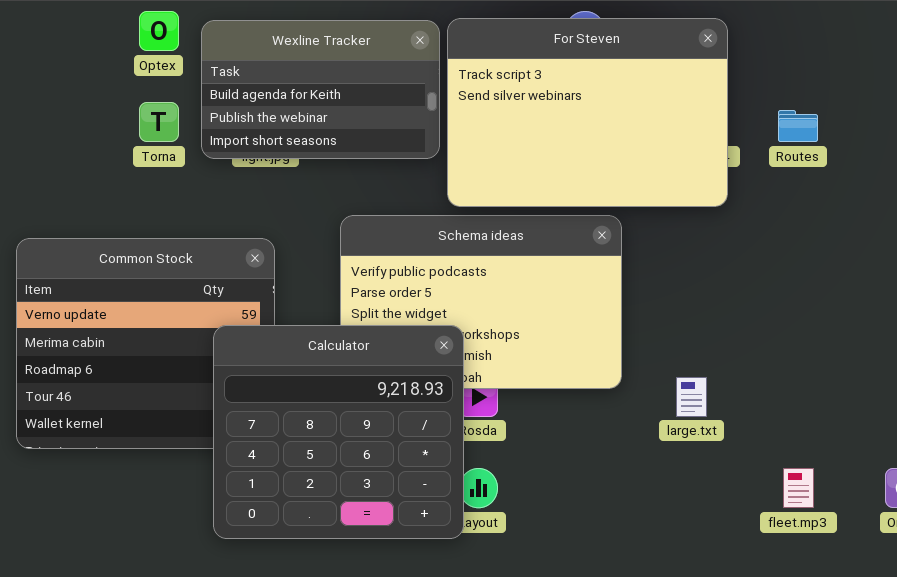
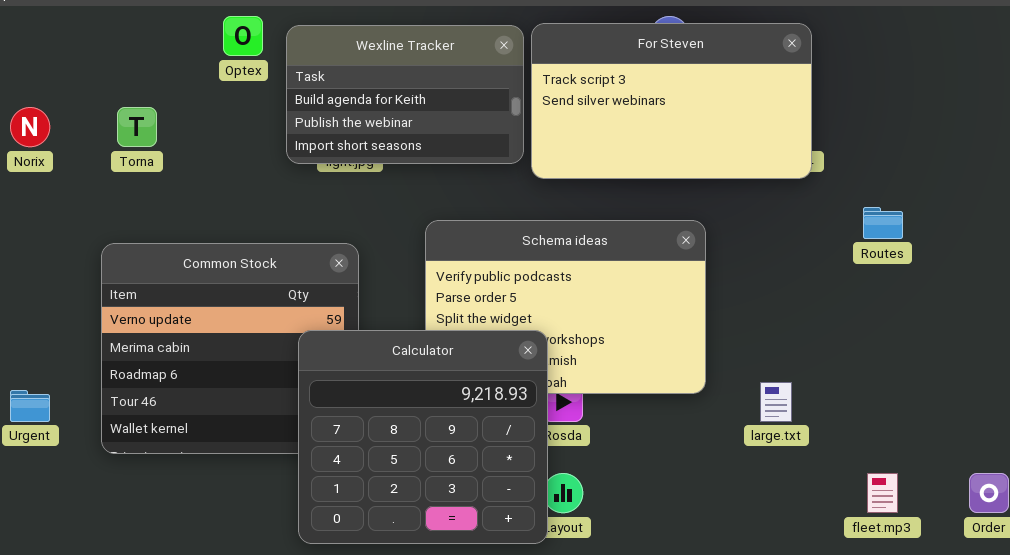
For Steven: [447,18,728,207] -> [531,23,812,179], resized
Torna: [139,102,179,142] -> [117,107,157,147], moved
Routes: [778,110,818,142] -> [863,207,903,239], moved

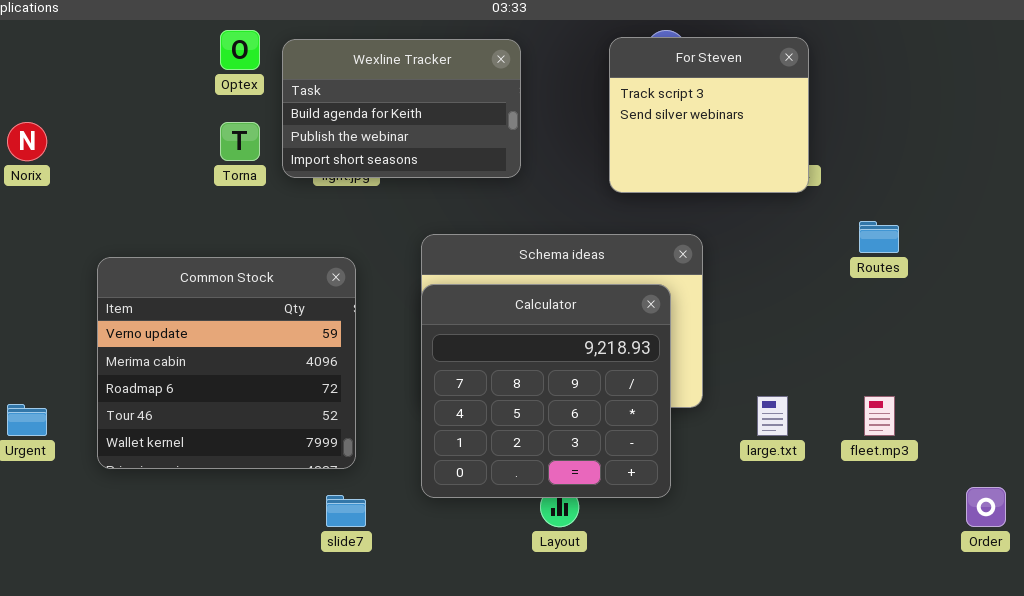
For Steven: [531,23,812,179] -> [609,37,809,193], resized
Torna: [117,107,157,147] -> [220,122,260,161], moved
Calculator: [298,330,548,544] -> [421,284,671,498], moved
fleet.mp3: [867,473,898,513] -> [864,396,895,436], moved

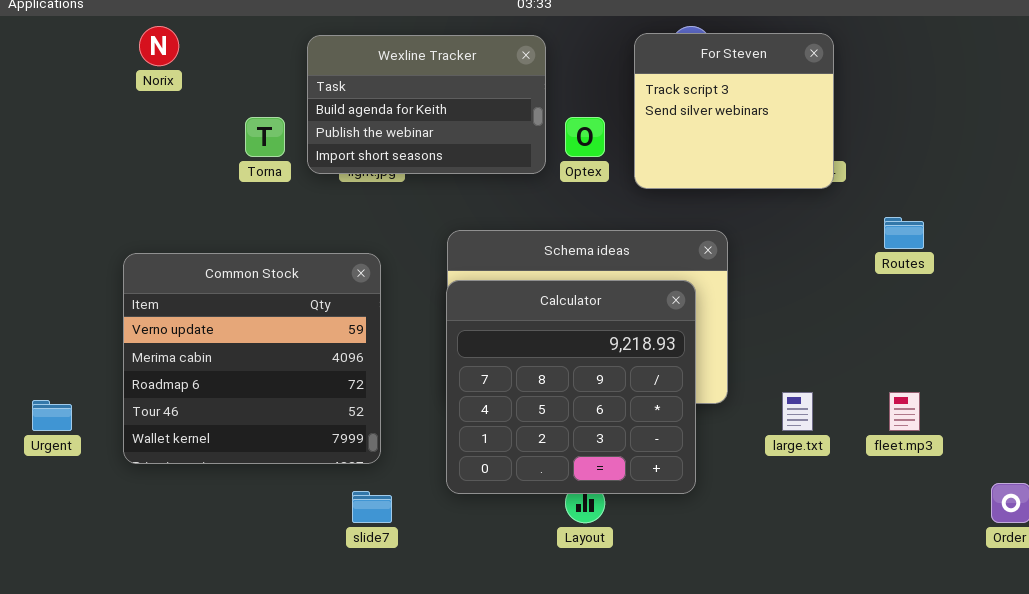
Optex: [220,30,260,70] -> [565,117,605,157], moved
Norix: [7,122,47,161] -> [139,26,179,66], moved

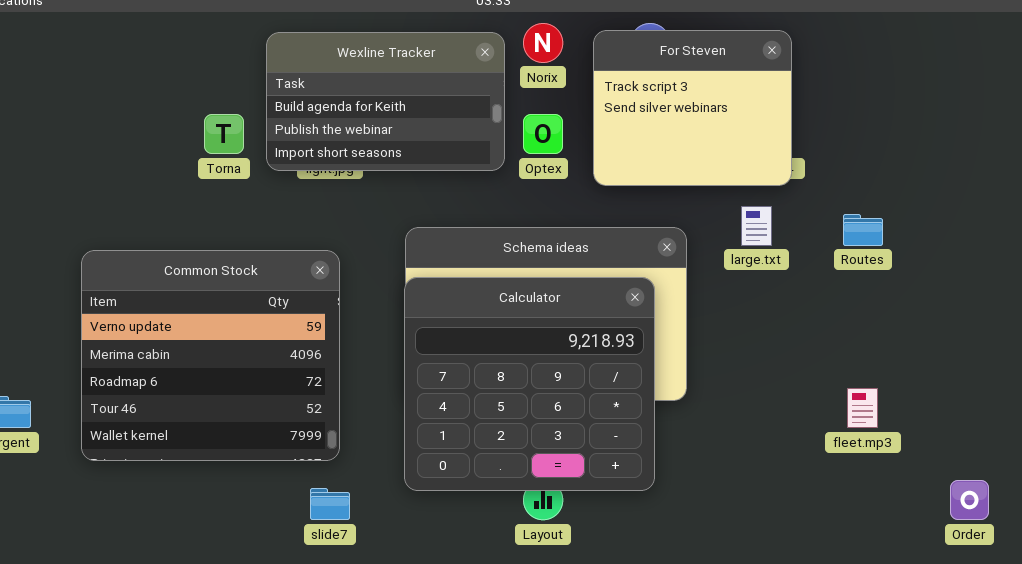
Norix: [139,26,179,66] -> [523,23,563,63], moved
large.txt: [782,392,813,431] -> [741,206,772,246], moved

